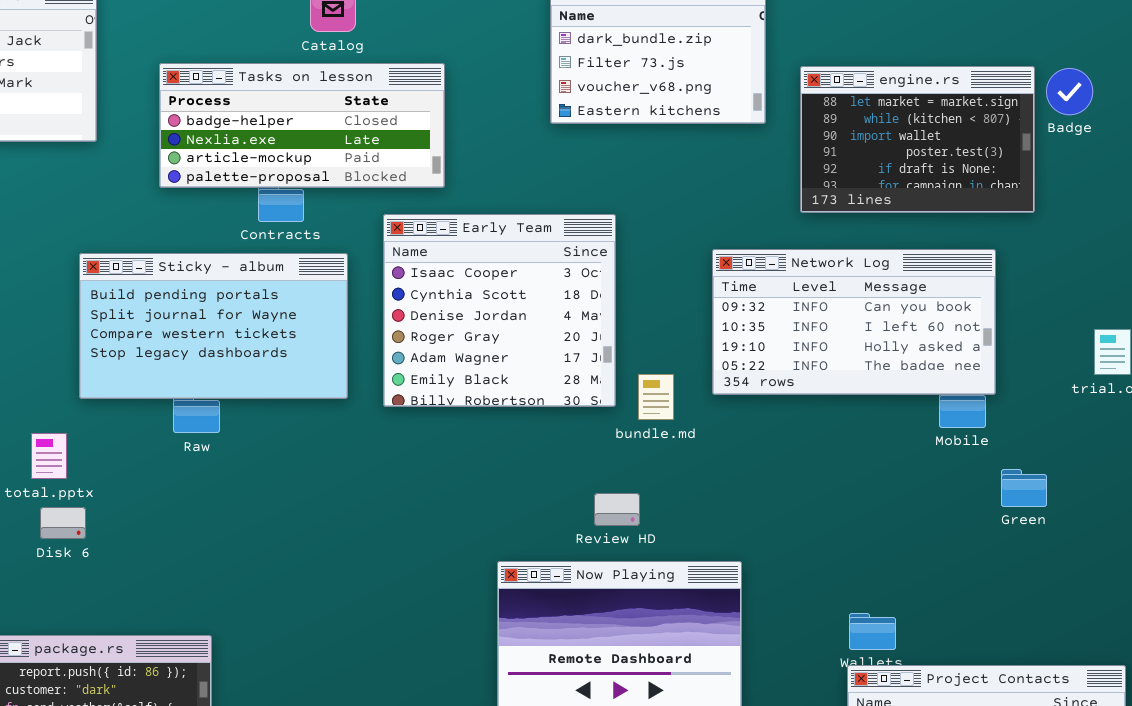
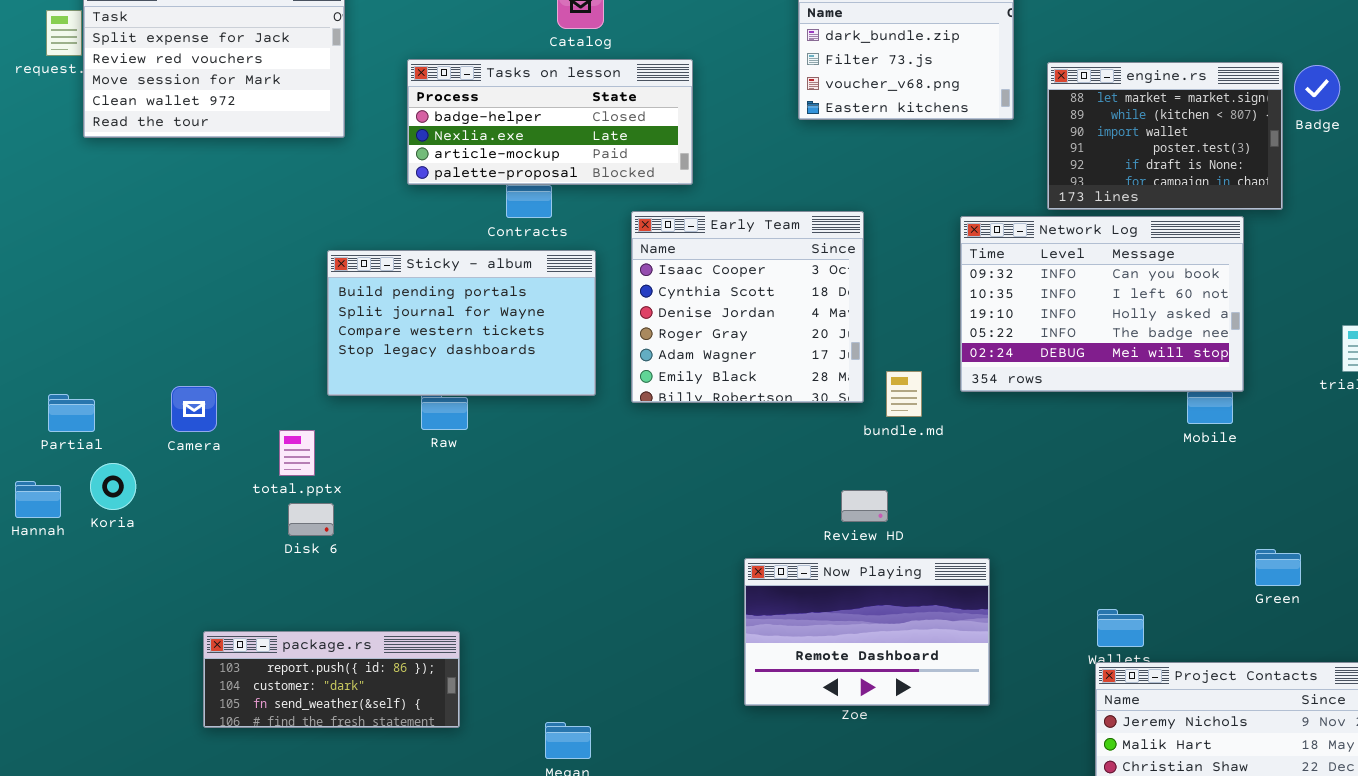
Network Log: [712,249,996,395] -> [960,216,1244,392], resized
Green: [1001,469,1047,507] -> [1255,549,1301,586], moved

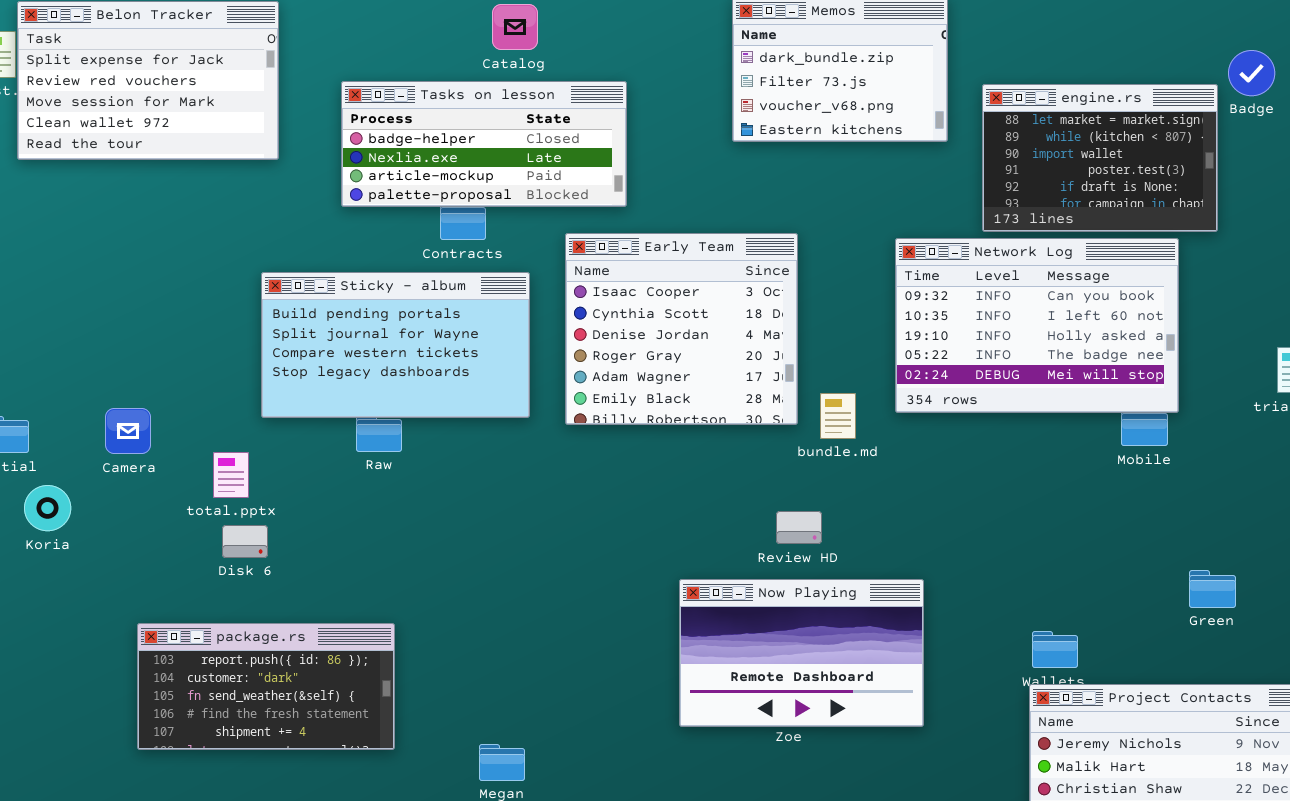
Badge: [1294,65,1340,111] -> [1228,50,1275,96], moved
package.rs: [203,631,460,728] -> [137,623,395,750], resized

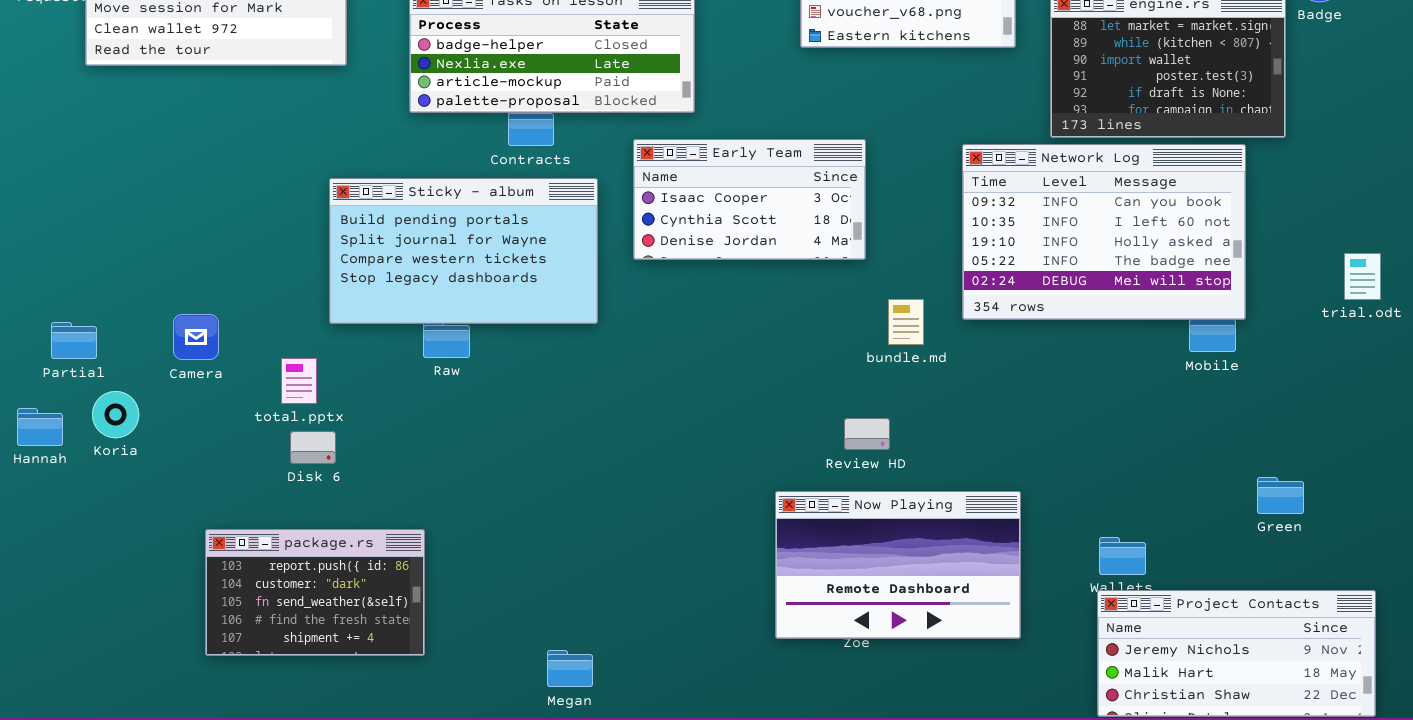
Early Team: [565,233,798,425] -> [633,139,866,260], resized
Now Playing: [679,579,924,727] -> [775,491,1021,639], moved
package.rs: [137,623,395,750] -> [205,529,425,656], resized

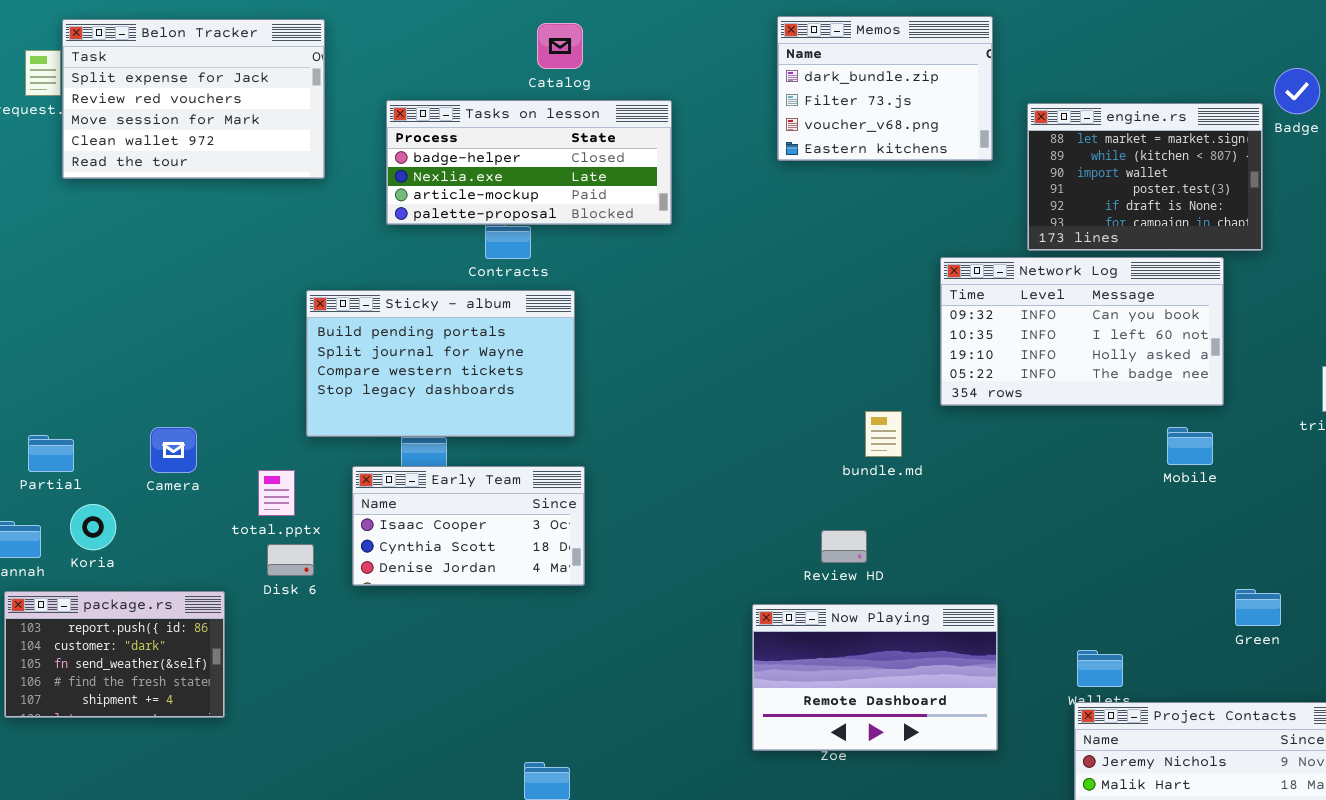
Early Team: [633,139,866,260] -> [352,466,585,586], moved
Network Log: [962,144,1246,320] -> [940,257,1224,406], resized
package.rs: [205,529,425,656] -> [4,591,225,718], moved

